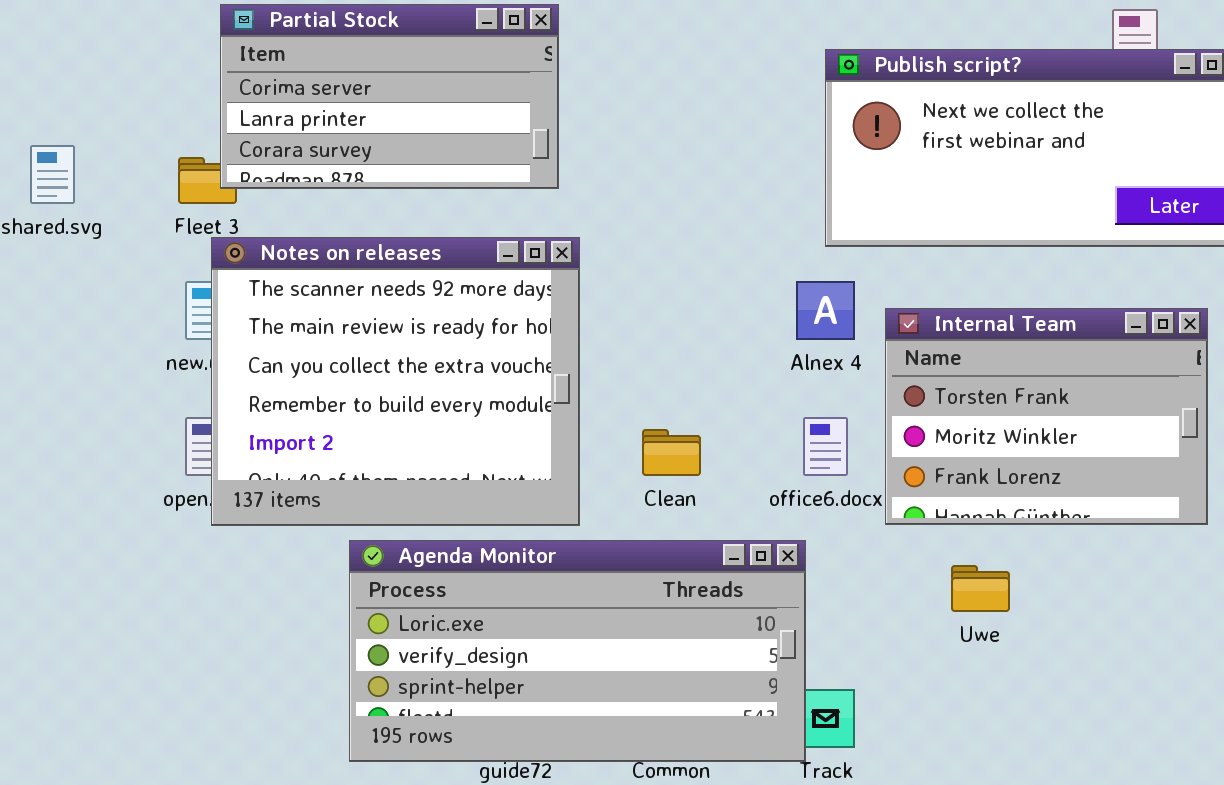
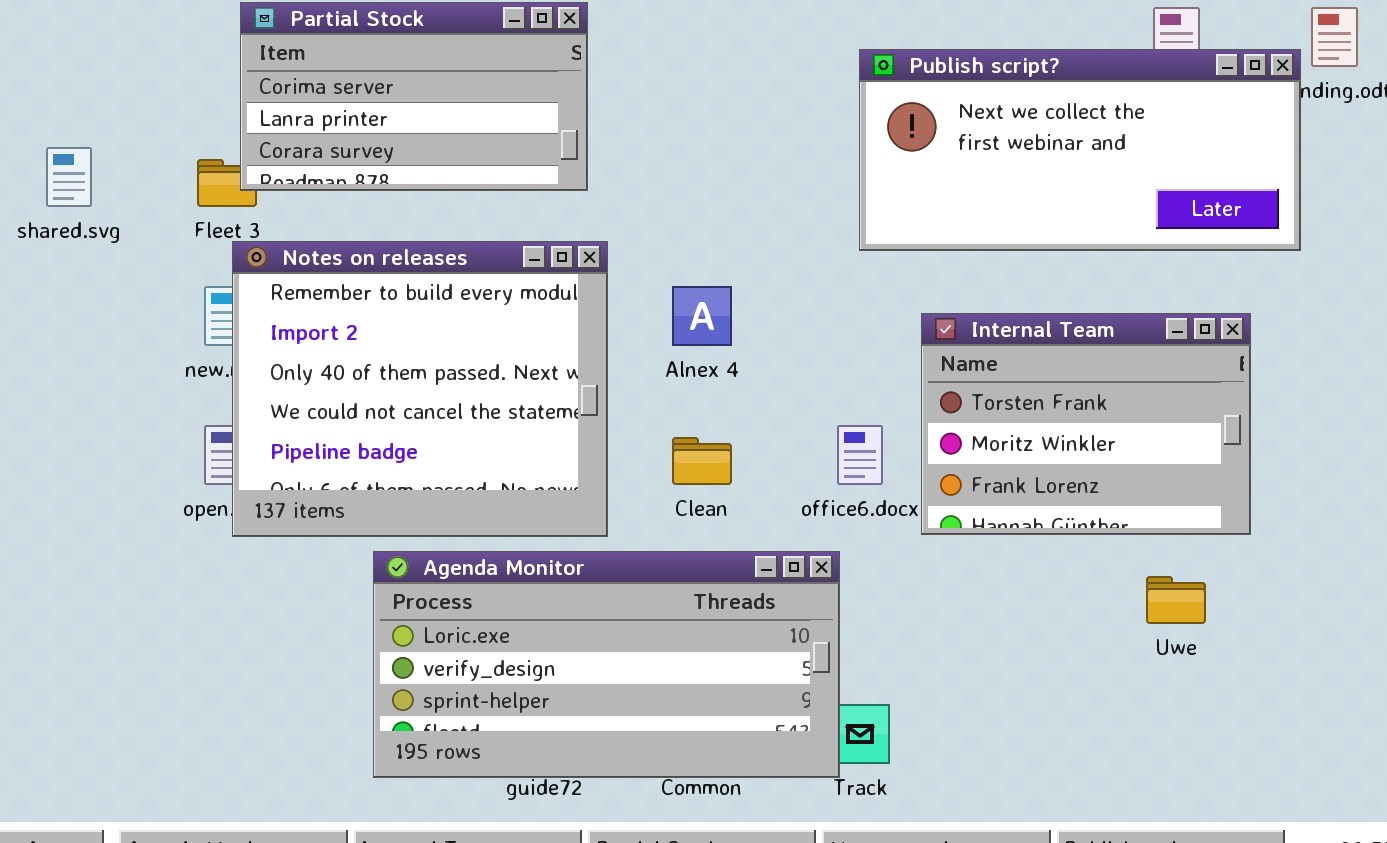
Notes on releases: [211,237,580,526] -> [232,241,608,537], scrolled down 3 rows
Alnex 4: [796,281,855,340] -> [672,286,732,346], moved
Uwe: [951,565,1010,612] -> [1146,576,1206,624], moved

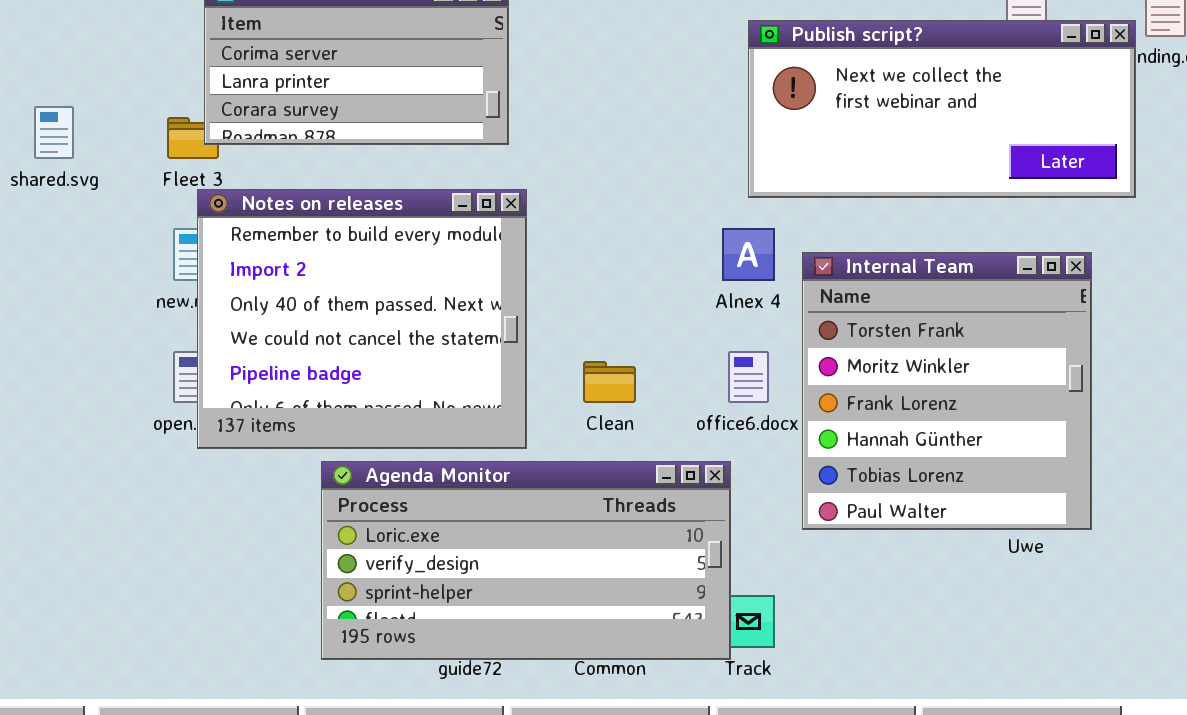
Alnex 4: [672,286,732,346] -> [722,228,775,281], moved
Internal Team: [921,313,1251,535] -> [802,252,1092,530], resized

